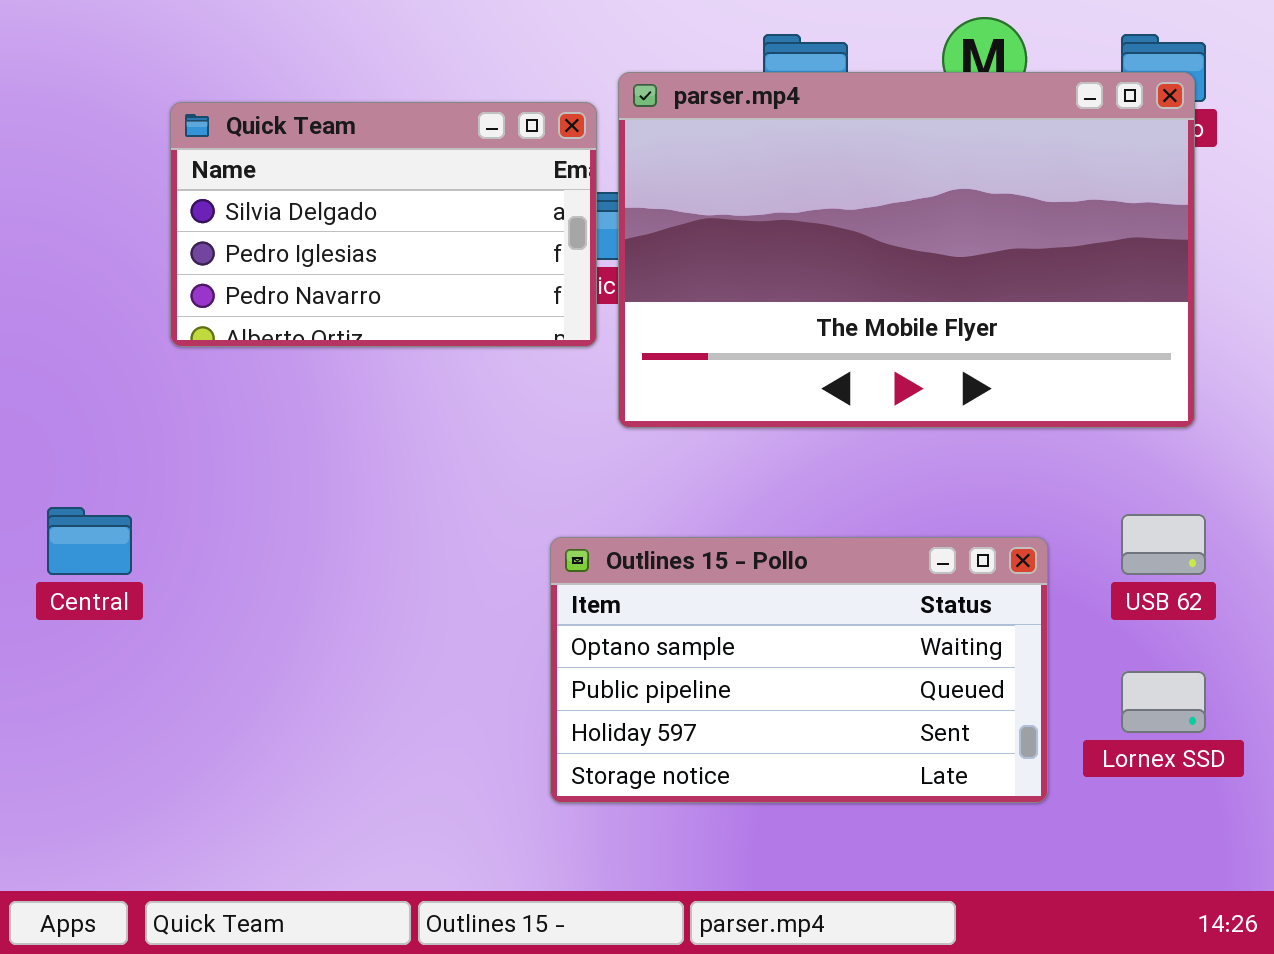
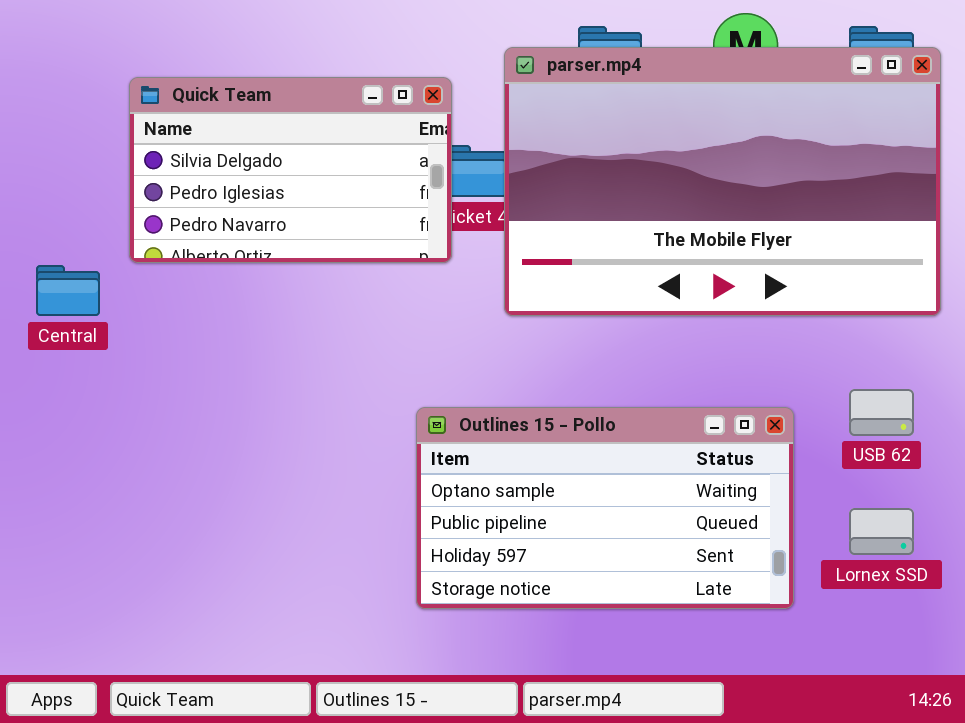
parser.mp4: [618,72,1195,428] -> [504,47,941,316], moved
Central: [47,507,132,575] -> [36,265,100,316], moved

